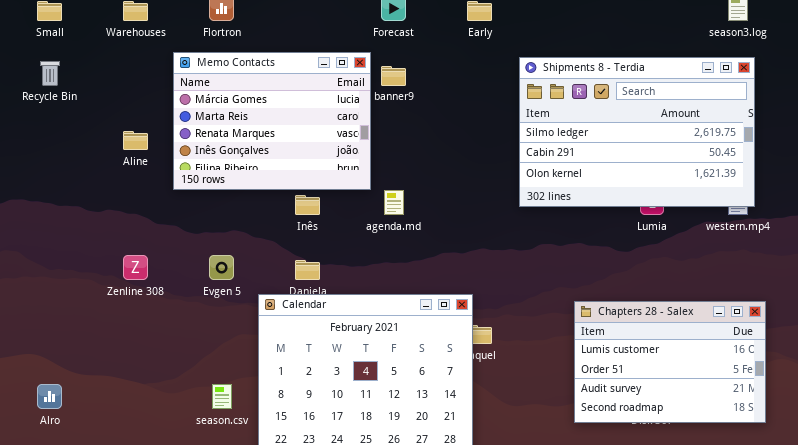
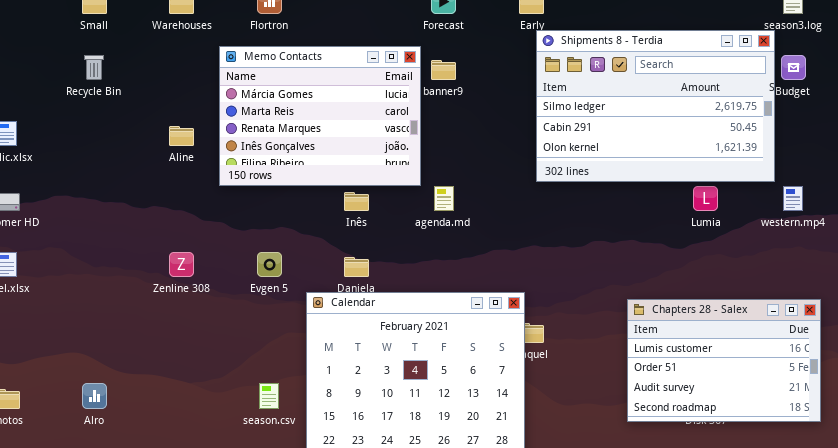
Shipments 8 - Terdia: [519,57,755,207] -> [536,30,775,182], moved

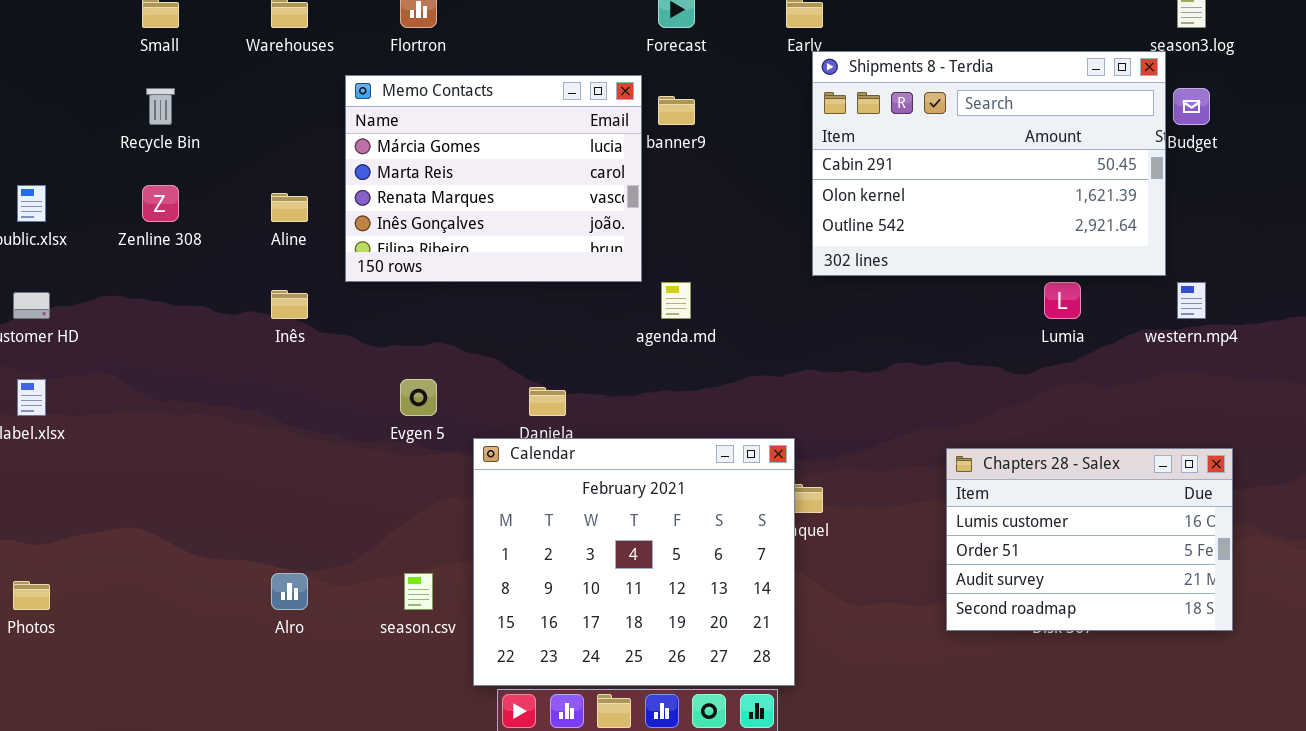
Shipments 8 - Terdia: [536,30,775,182] -> [812,51,1166,276], scrolled down 1 row
Inês: [344,192,369,211] -> [271,290,308,319], moved
Zenline 308: [169,252,194,277] -> [142,185,179,222], moved
Alro: [82,383,107,409] -> [271,573,308,610], moved

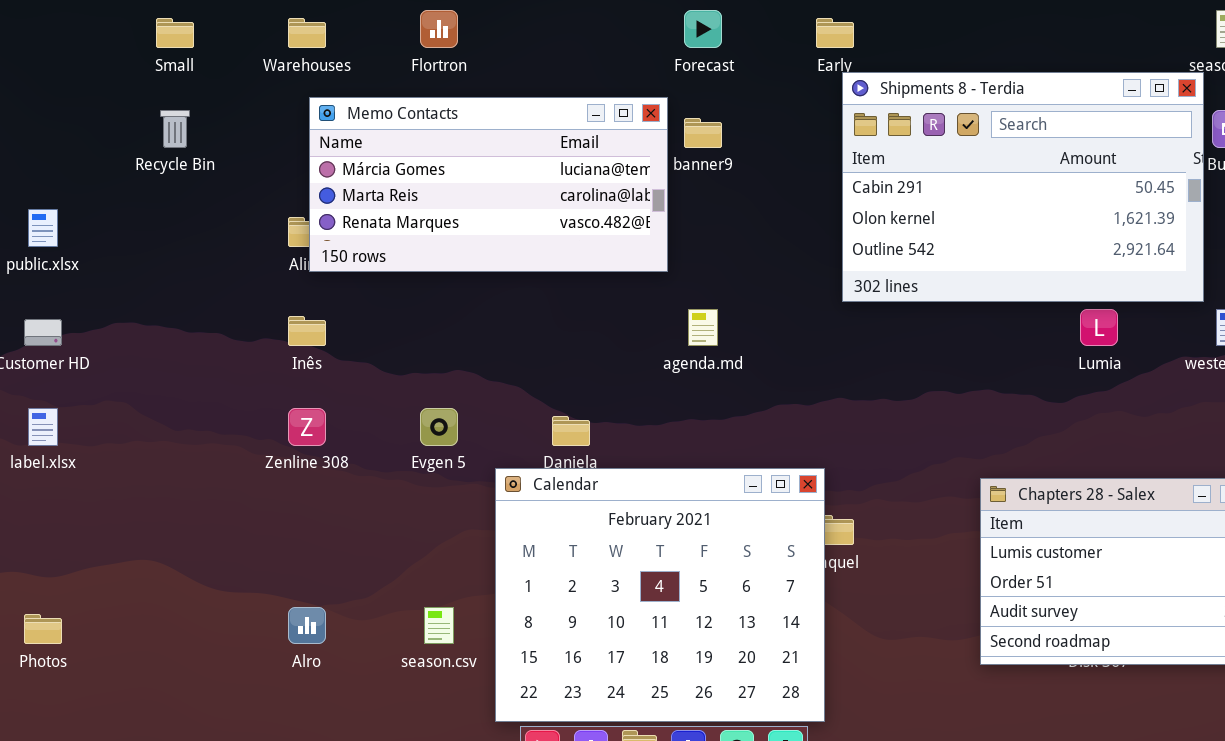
Memo Contacts: [345,75,642,282] -> [309,97,668,272], resized
Zenline 308: [142,185,179,222] -> [288,408,326,446], moved

